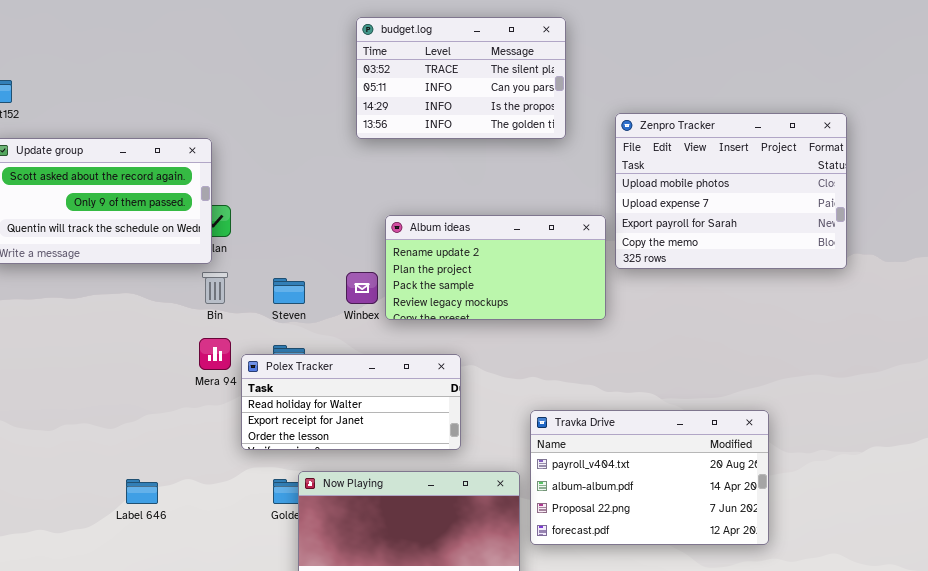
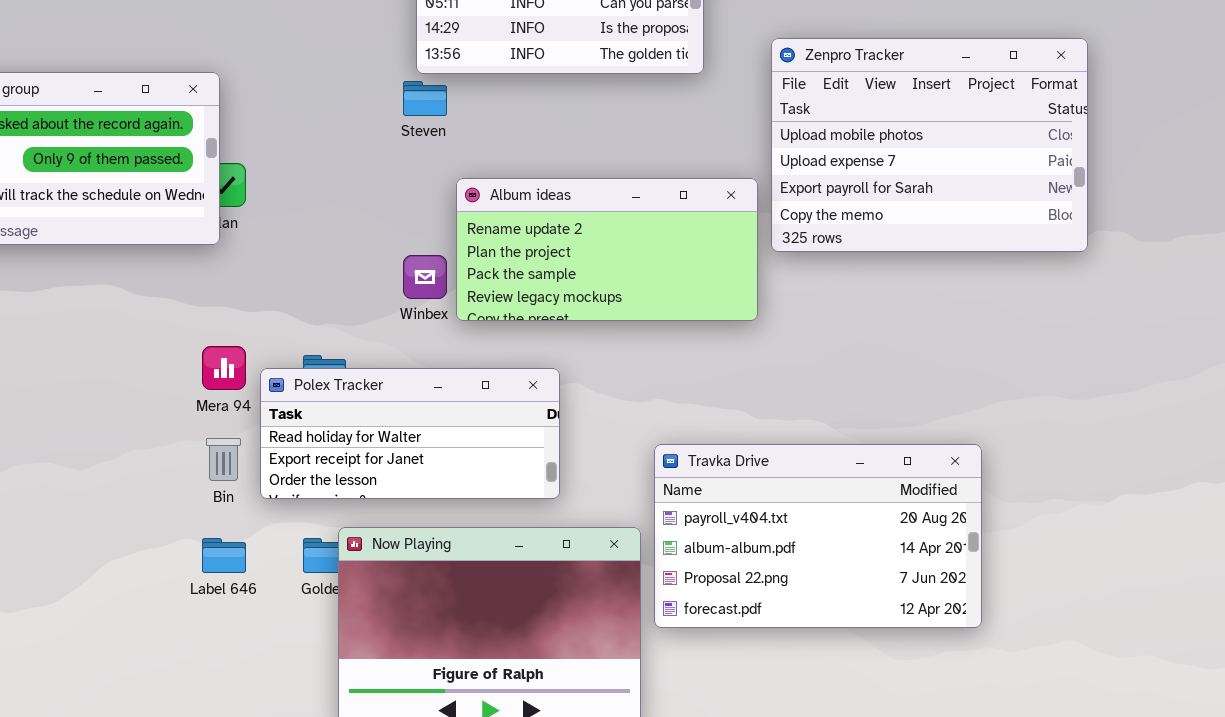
Bin: [202,272,228,304] -> [206,438,241,481], moved
Steven: [273,278,305,304] -> [403,81,447,116], moved
Label 646: [126,479,158,504] -> [202,538,246,573], moved

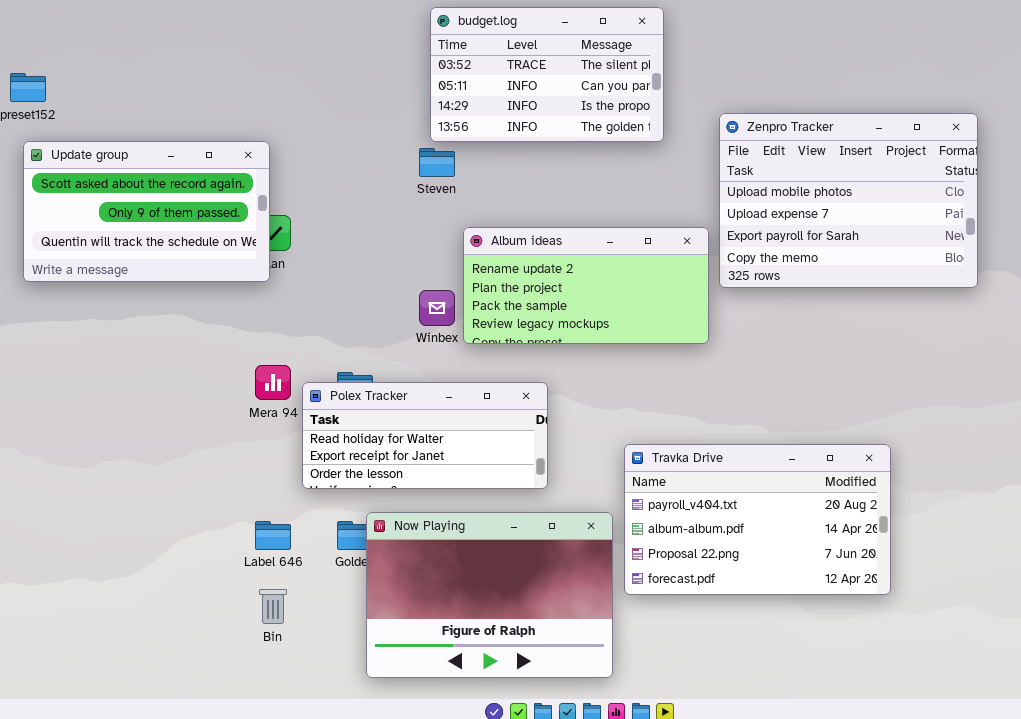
Bin: [206,438,241,481] -> [259,589,287,624], moved

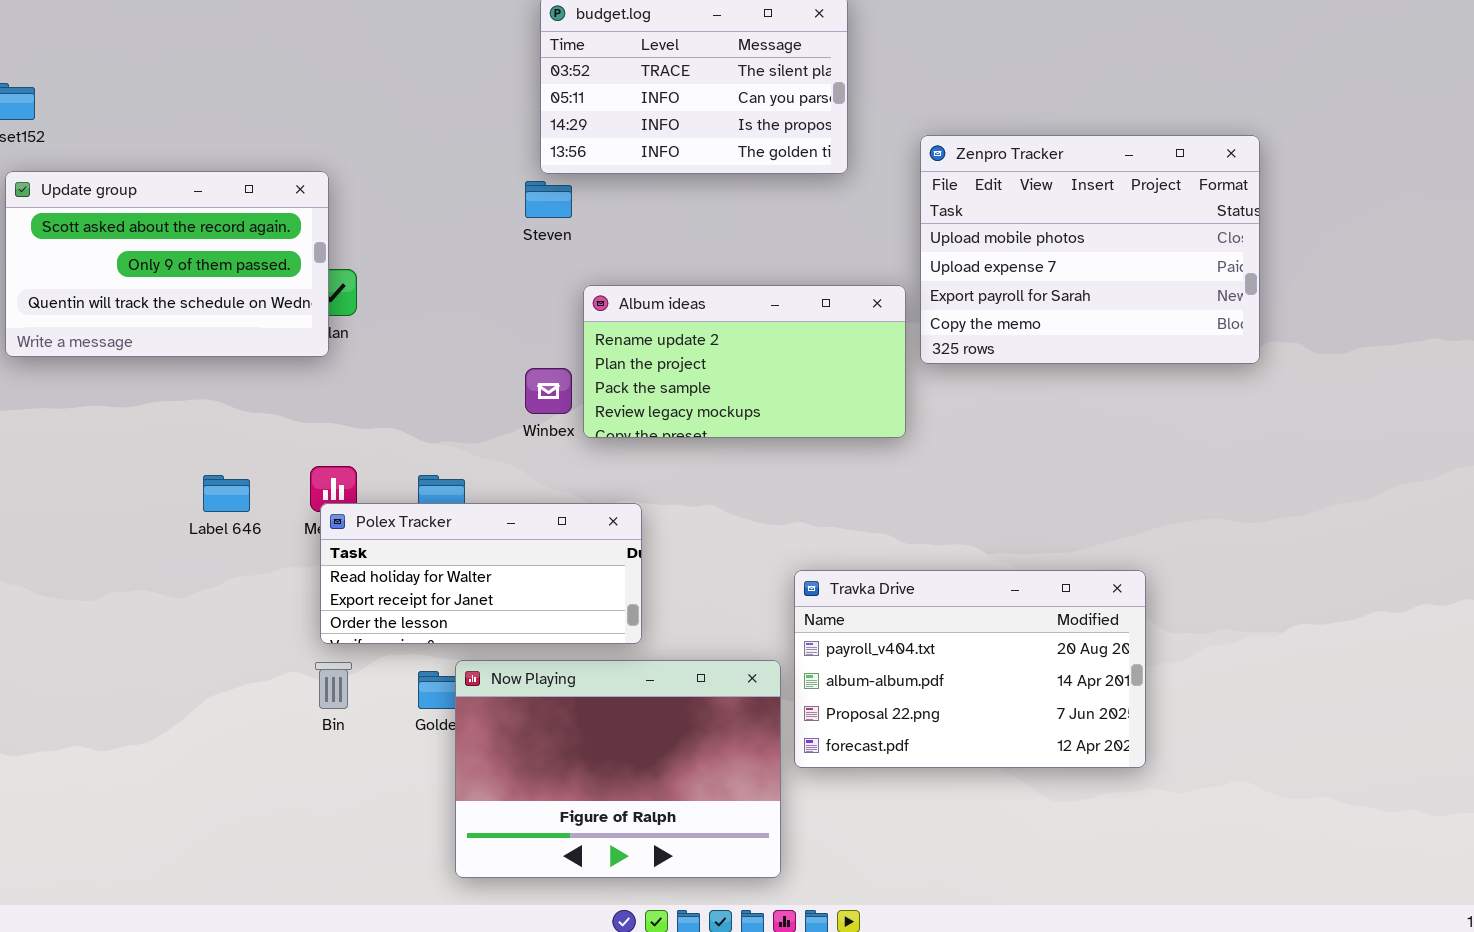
Polex Tracker: [302,382,548,489] -> [320,503,642,644], moved
Label 646: [255,521,291,550] -> [203,475,250,512], moved
Bin: [259,589,287,624] -> [315,662,352,709], moved

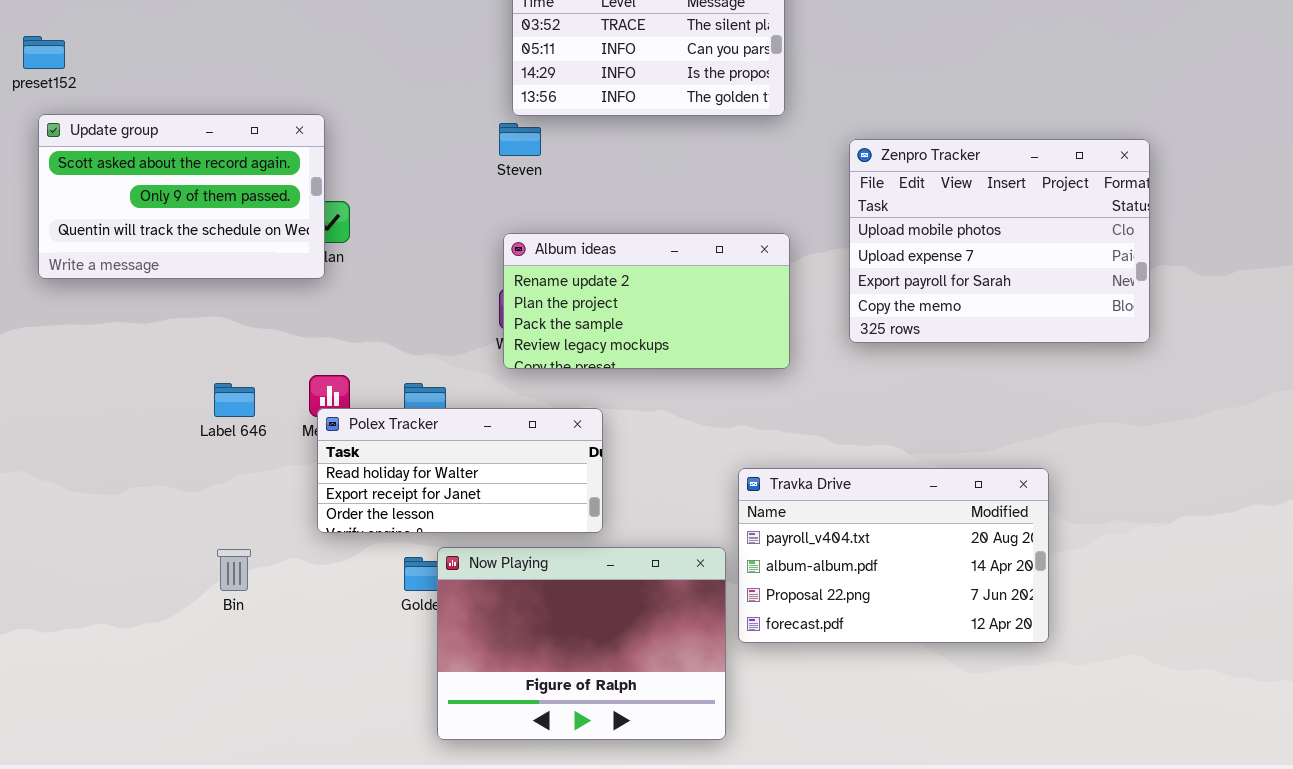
Zenpro Tracker: [920,135,1260,364] -> [849,139,1150,343], moved
Album ideas: [583,285,906,438] -> [503,233,790,369], moved
Bin: [315,662,352,709] -> [217,549,251,591], moved

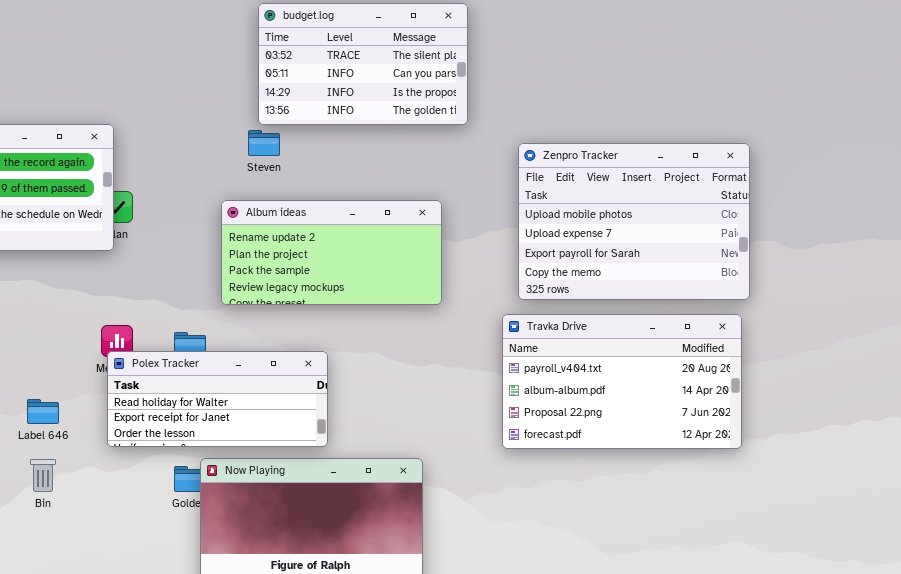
Album ideas: [503,233,790,369] -> [221,200,442,305], moved
Label 646: [214,383,255,417] -> [27,399,59,424], moved
Travka Drive: [738,468,1049,643] -> [502,314,742,449], moved

